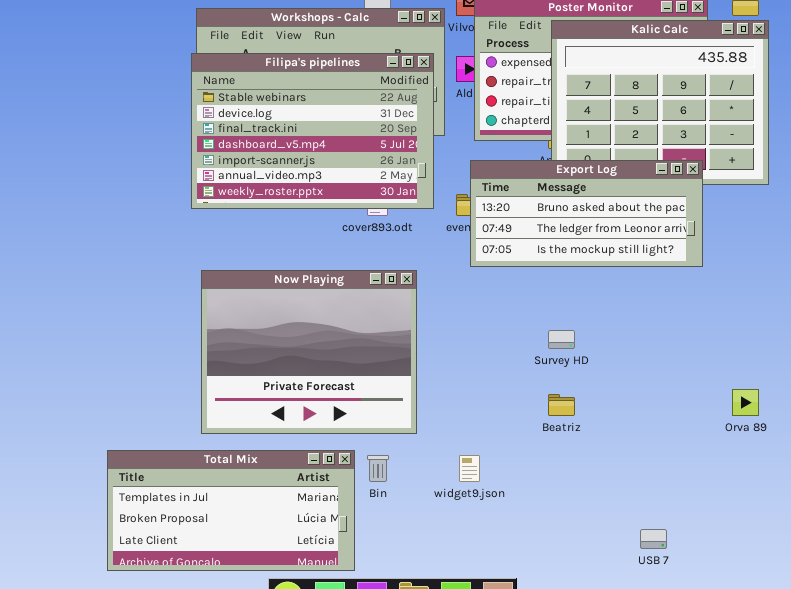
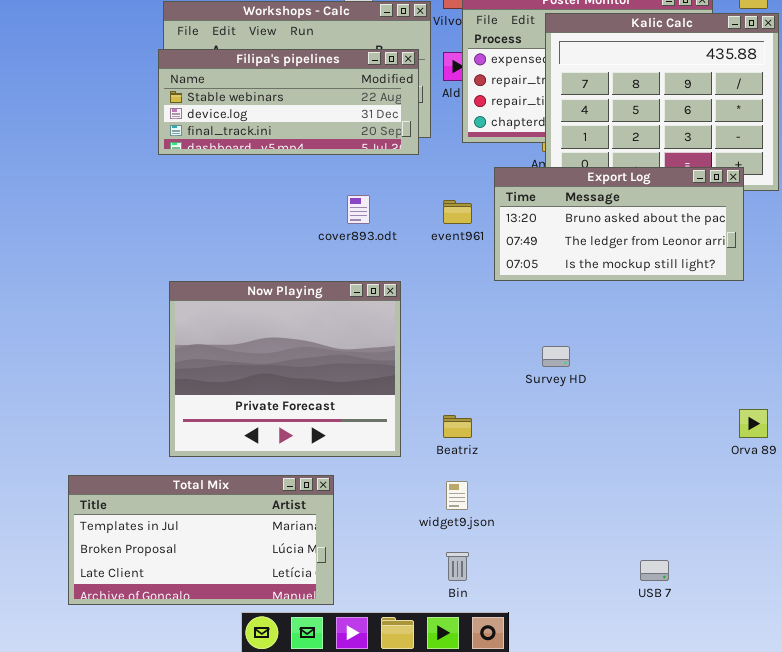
Filipa's pipelines: [191,53,434,209] -> [158,49,419,155], resized
Export Log: [470,160,703,267] -> [494,167,744,281], moved
Beatriz: [548,394,575,416] -> [443,415,472,438], moved
Bin: [367,455,389,482] -> [446,552,469,581], moved

